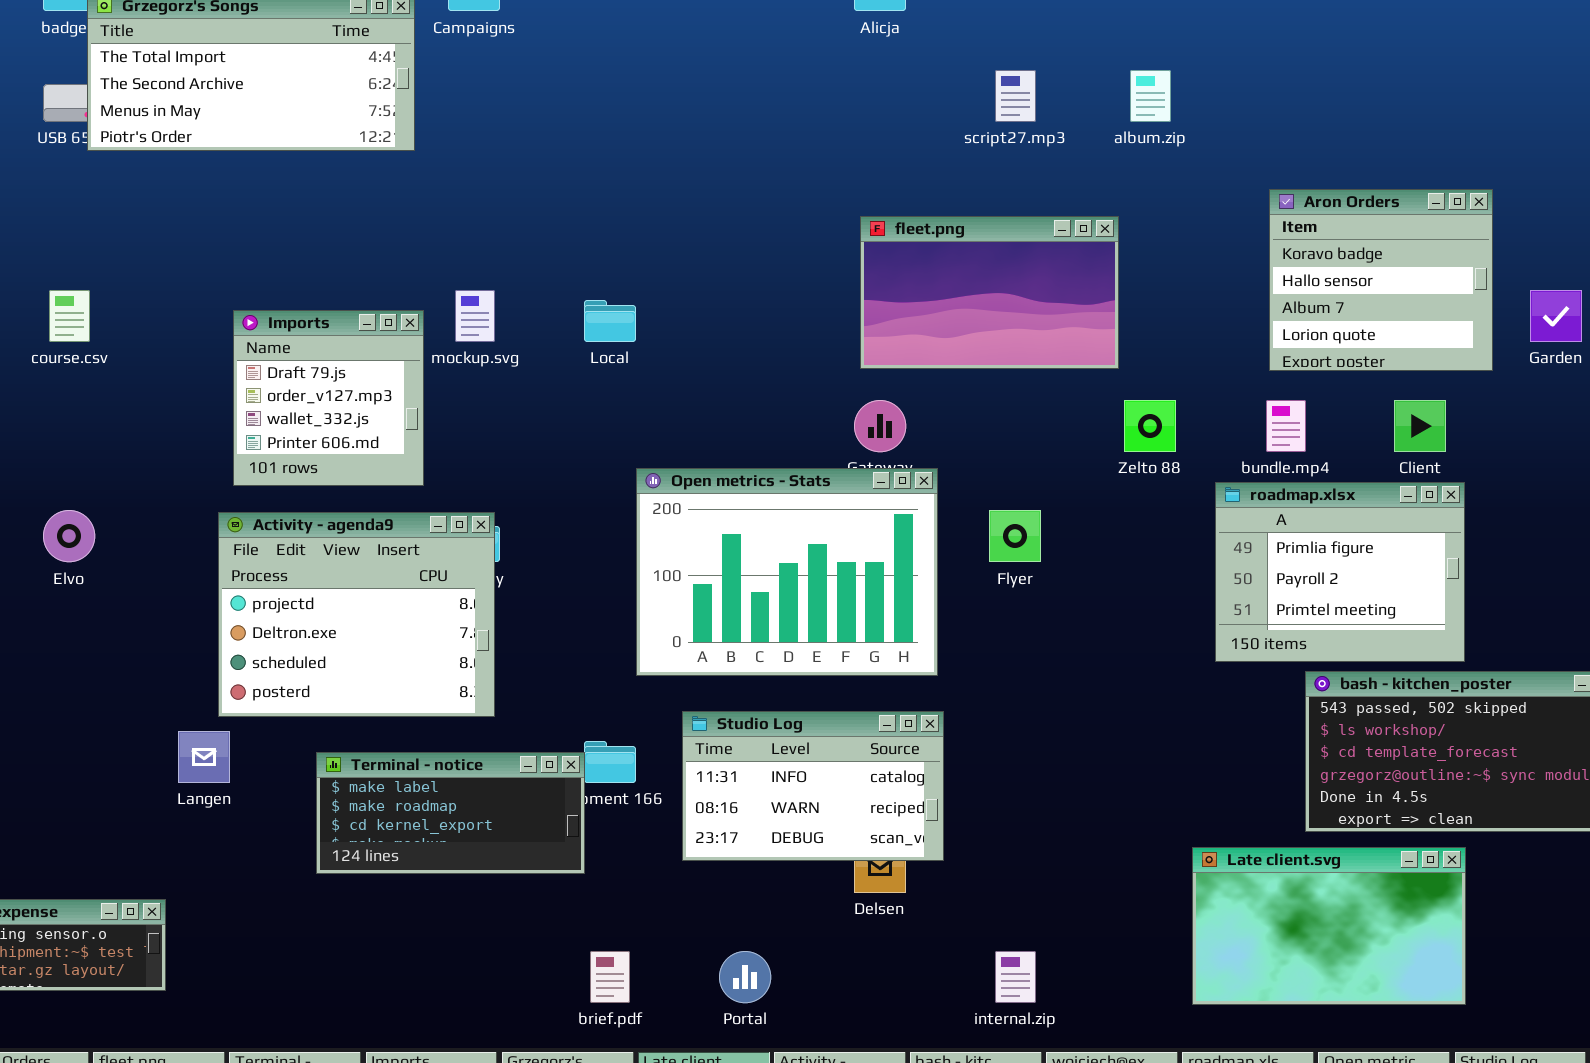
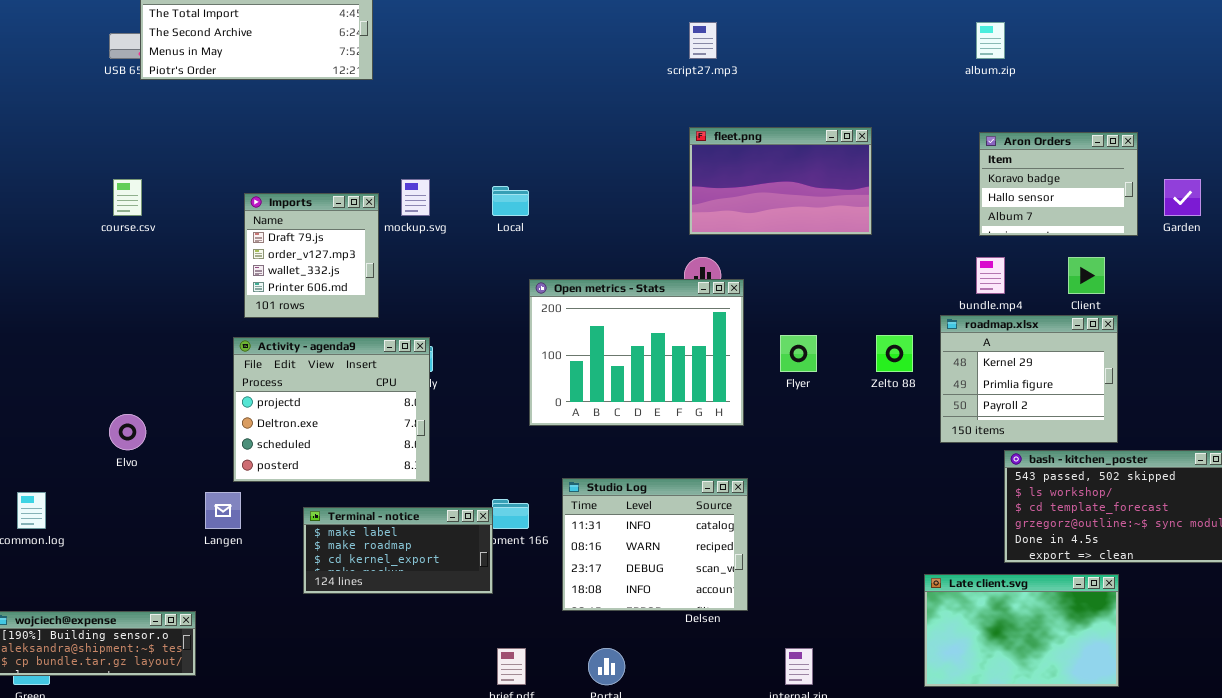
script27.mp3: [995,70,1036,122] -> [689,22,717,59], moved
album.zip: [1130,70,1171,122] -> [976,22,1005,59], moved
Aron Orders: [1269,189,1493,371] -> [979,132,1138,236], resized
Zelto 88: [1124,400,1176,452] -> [876,335,913,372], moved
Open metrics - Stats: [636,468,938,676] -> [529,279,744,426], moved
roadmap.xlsx: [1215,482,1465,662] -> [940,315,1118,443], scrolled up 1 row
Elvo: [43,510,95,562] -> [109,414,146,450], moved
Studio Log: [682,711,944,861] -> [562,478,748,611], resized

